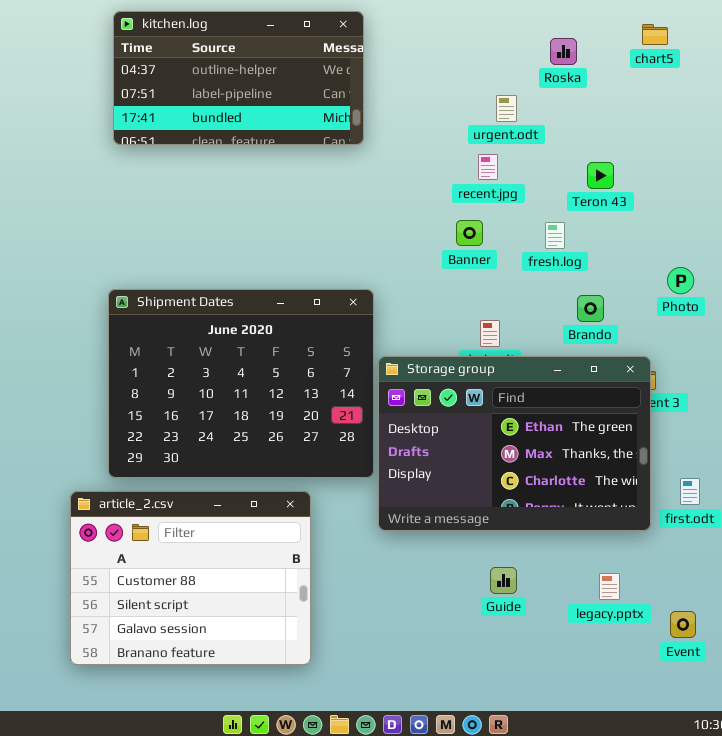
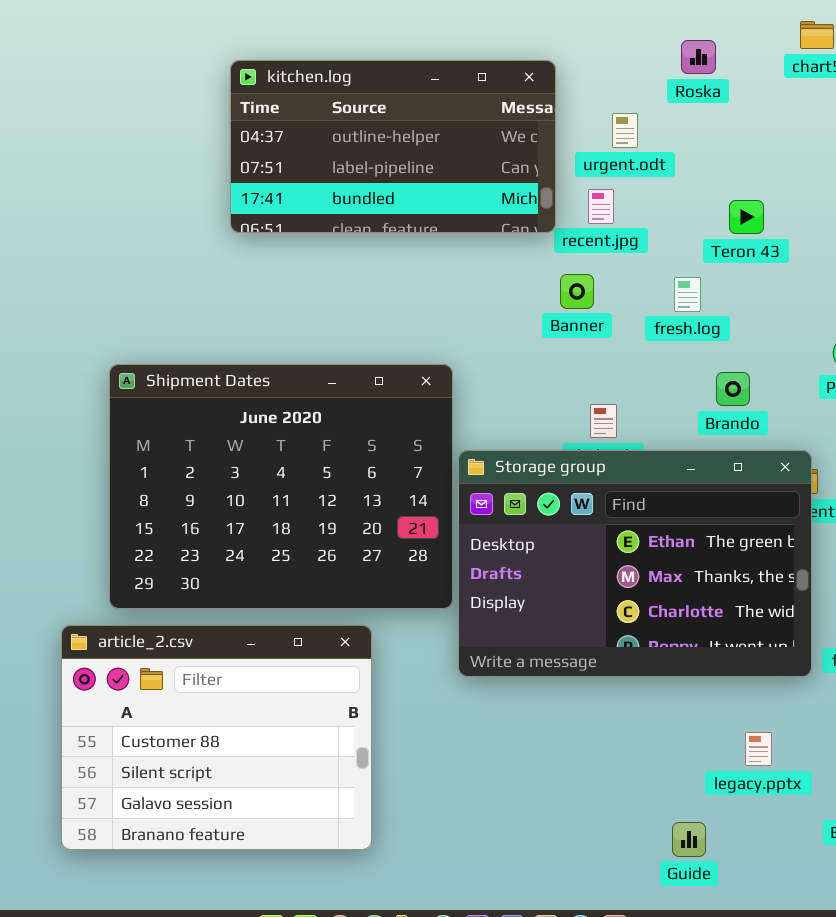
kitchen.log: [113,11,364,145] -> [230,60,556,233], moved
Guide: [490,567,517,594] -> [672,822,706,857], moved

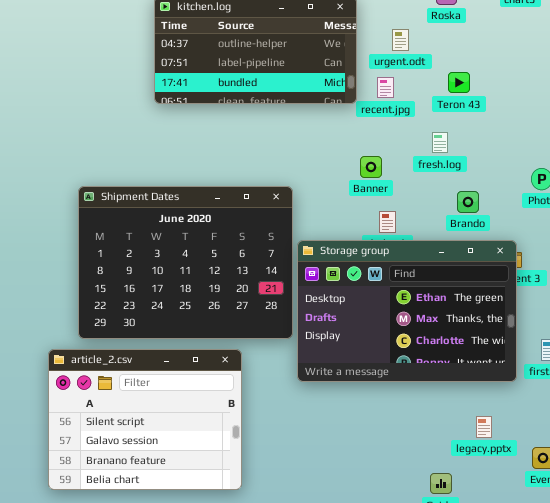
Teron 43: [729,200,764,234] -> [448,72,470,93], moved
Banner: [560,274,594,309] -> [360,156,382,178], moved
article_2.csv: [61,625,372,850] -> [48,349,242,490], scrolled down 1 row

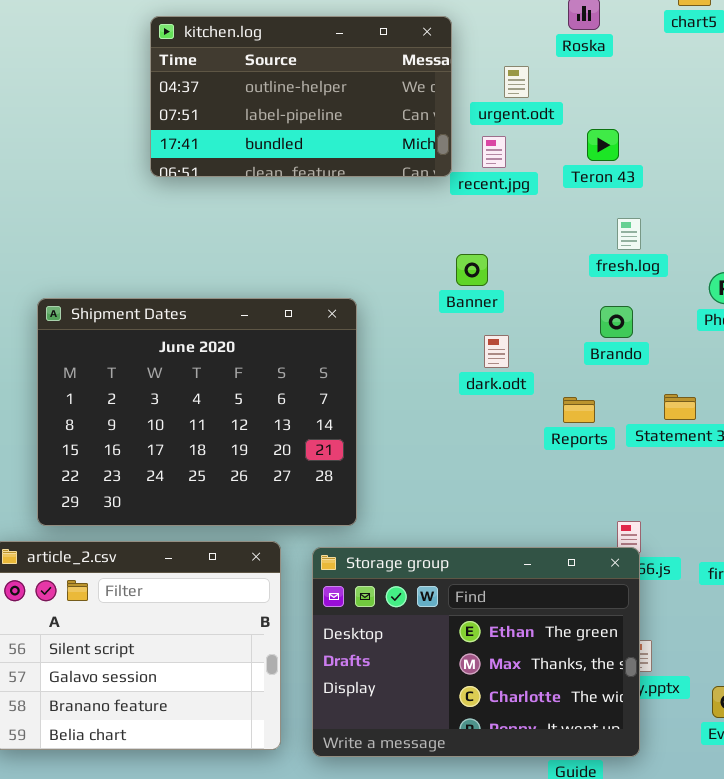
fresh.log: [432,132,448,153] -> [617,218,641,250], moved
Storage group: [297,240,517,382] -> [312,547,640,757], moved

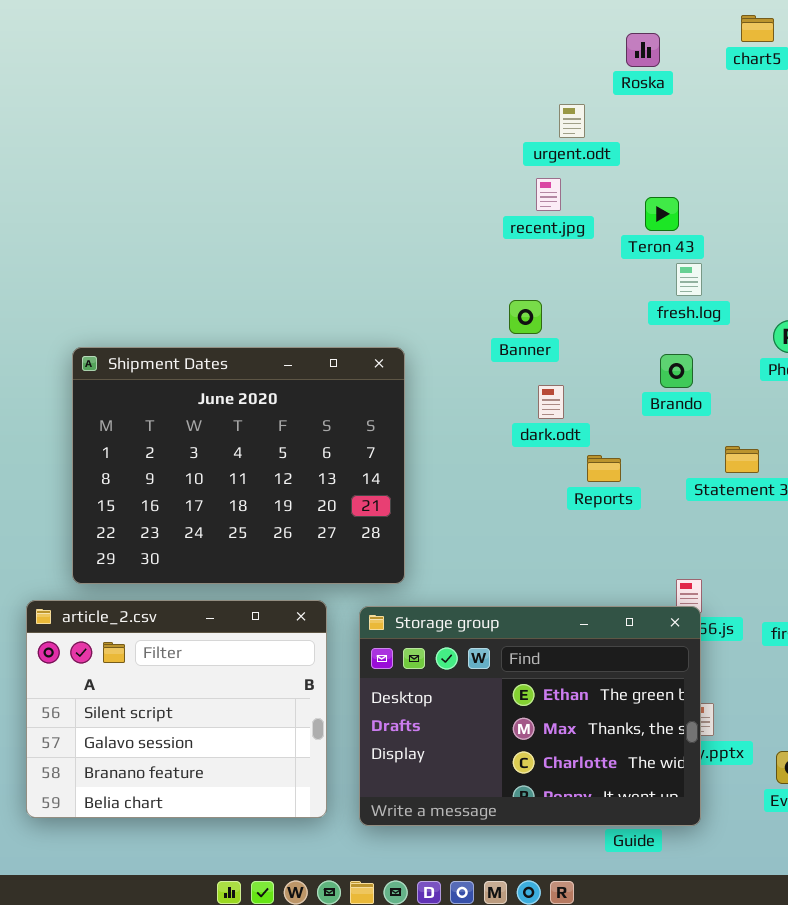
kitchen.log: [150,16,452,177] -> none, closed
Teron 43: [587,129,619,161] -> [645,197,679,231], moved
Reports: [563,397,595,423] -> [587,455,621,482], moved

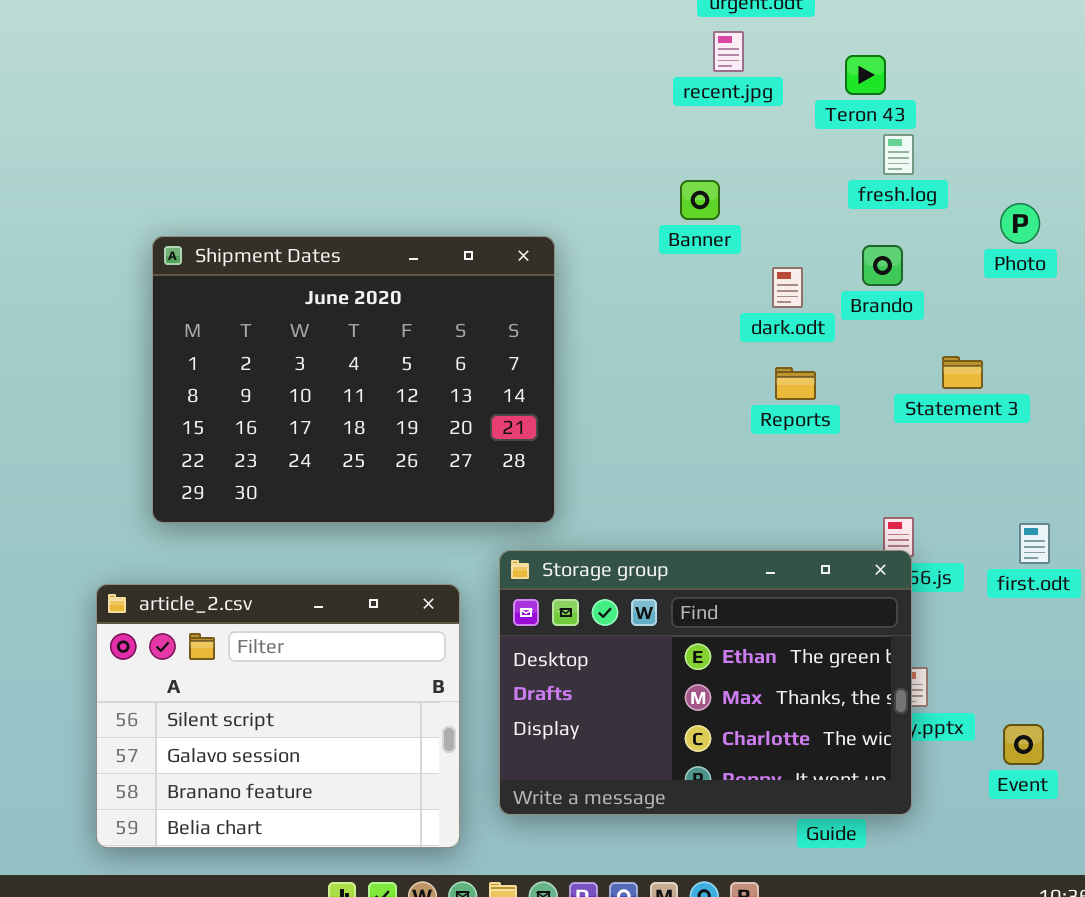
dark.odt: [538,385,564,419] -> [772,267,803,308], moved
article_2.csv: [26,600,327,818] -> [96,584,460,848], moved

